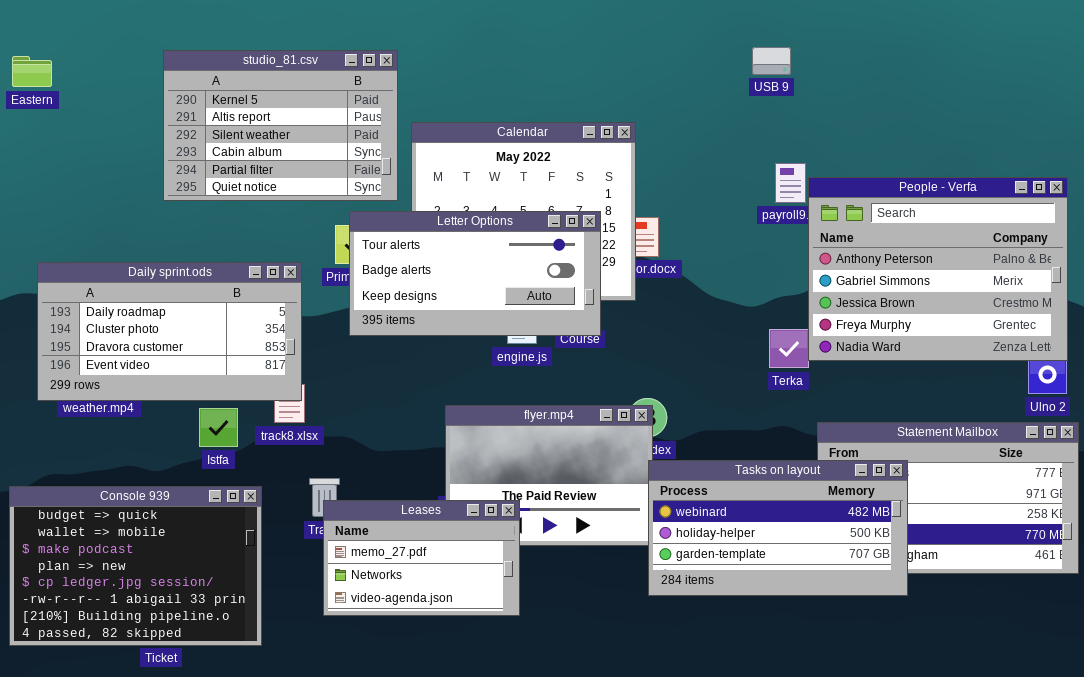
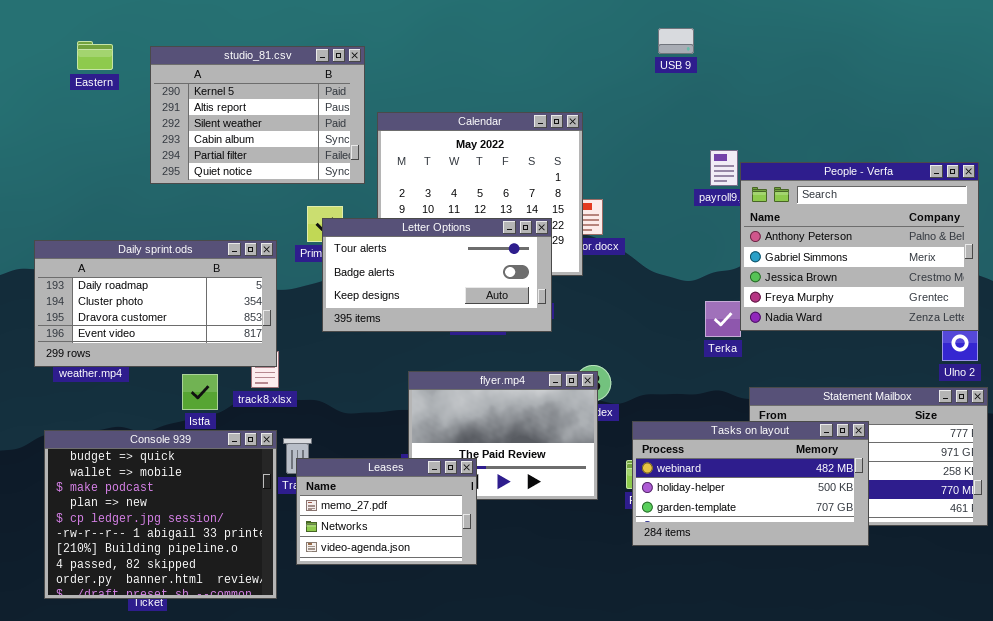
USB 9: [752,47,791,75] -> [658,28,694,54], moved
Eastern: [12,56,52,87] -> [77,41,113,70], moved
Letter Options: [349,211,601,336] -> [322,218,552,332], moved
Tasks on layout: [648,460,908,596] -> [632,421,869,546], moved
Console 939: [9,486,262,646] -> [44,430,277,599], moved, resized

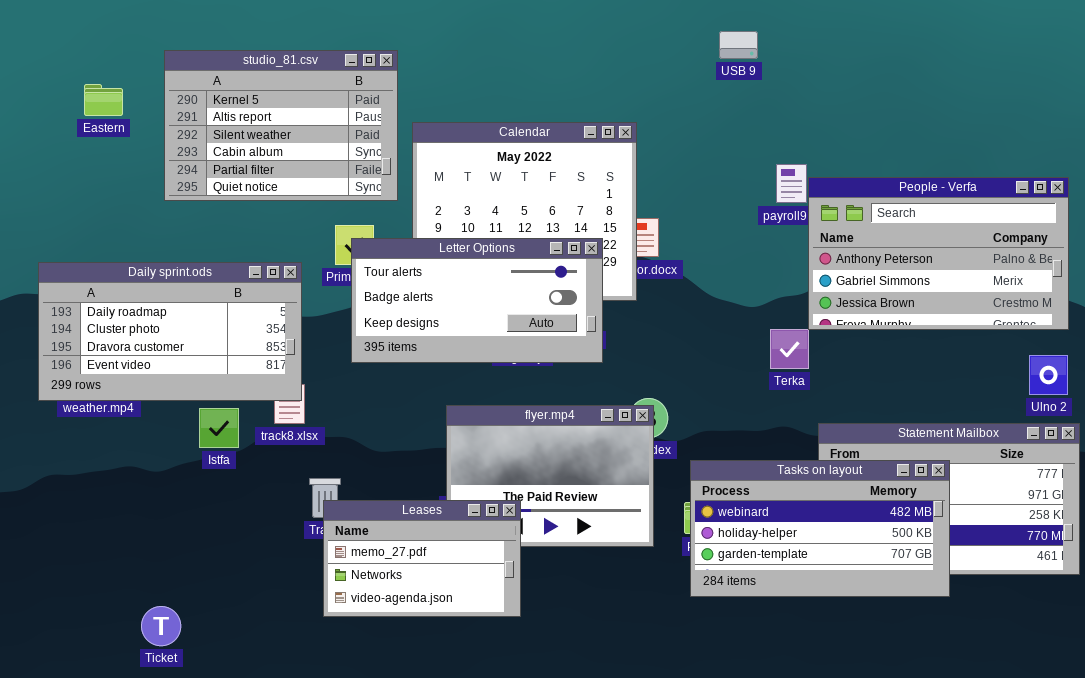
Eastern: [77,41,113,70] -> [84,84,123,116], moved
People - Verfa: [740,162,979,331] -> [808,177,1069,330], resized
Console 939: [44,430,277,599] -> none, closed

